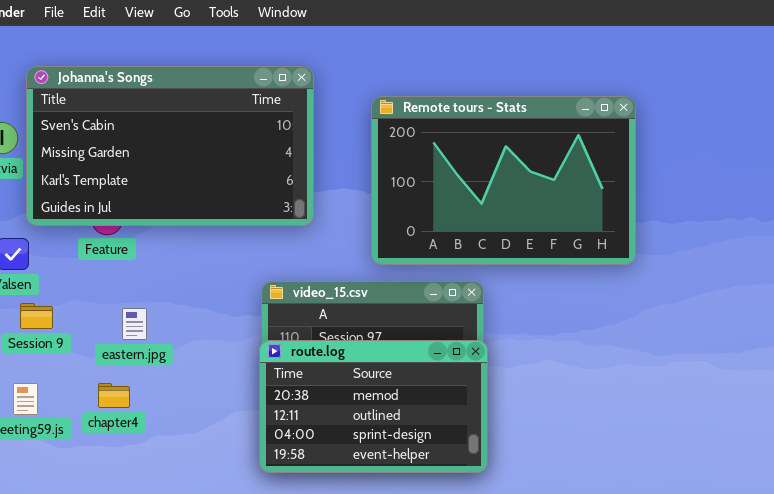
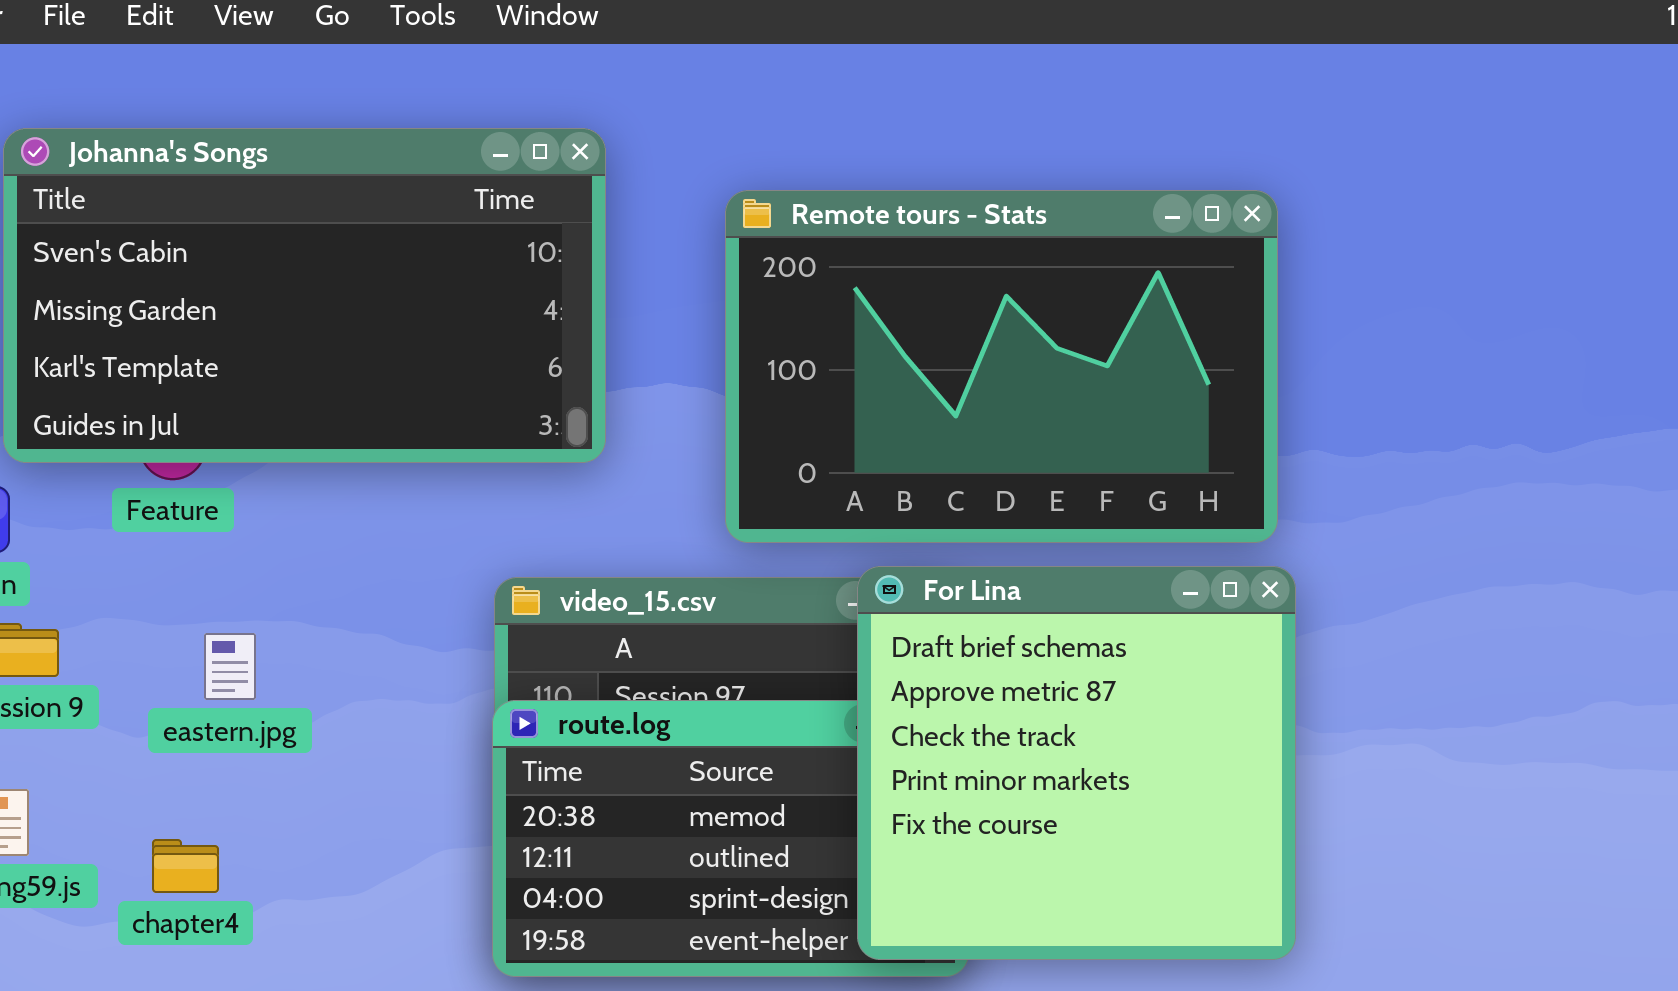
For Lina: none -> [857,566,1296,960], opened
chapter4: [98,383,130,408] -> [152,839,219,893], moved

